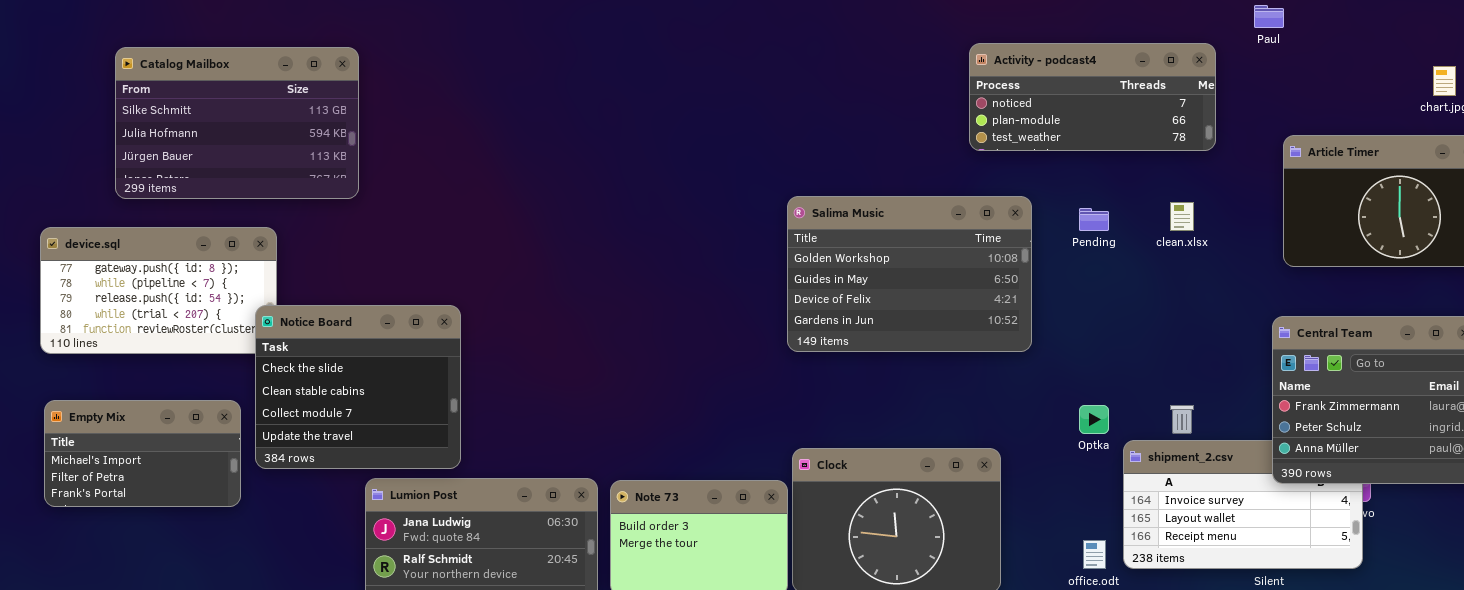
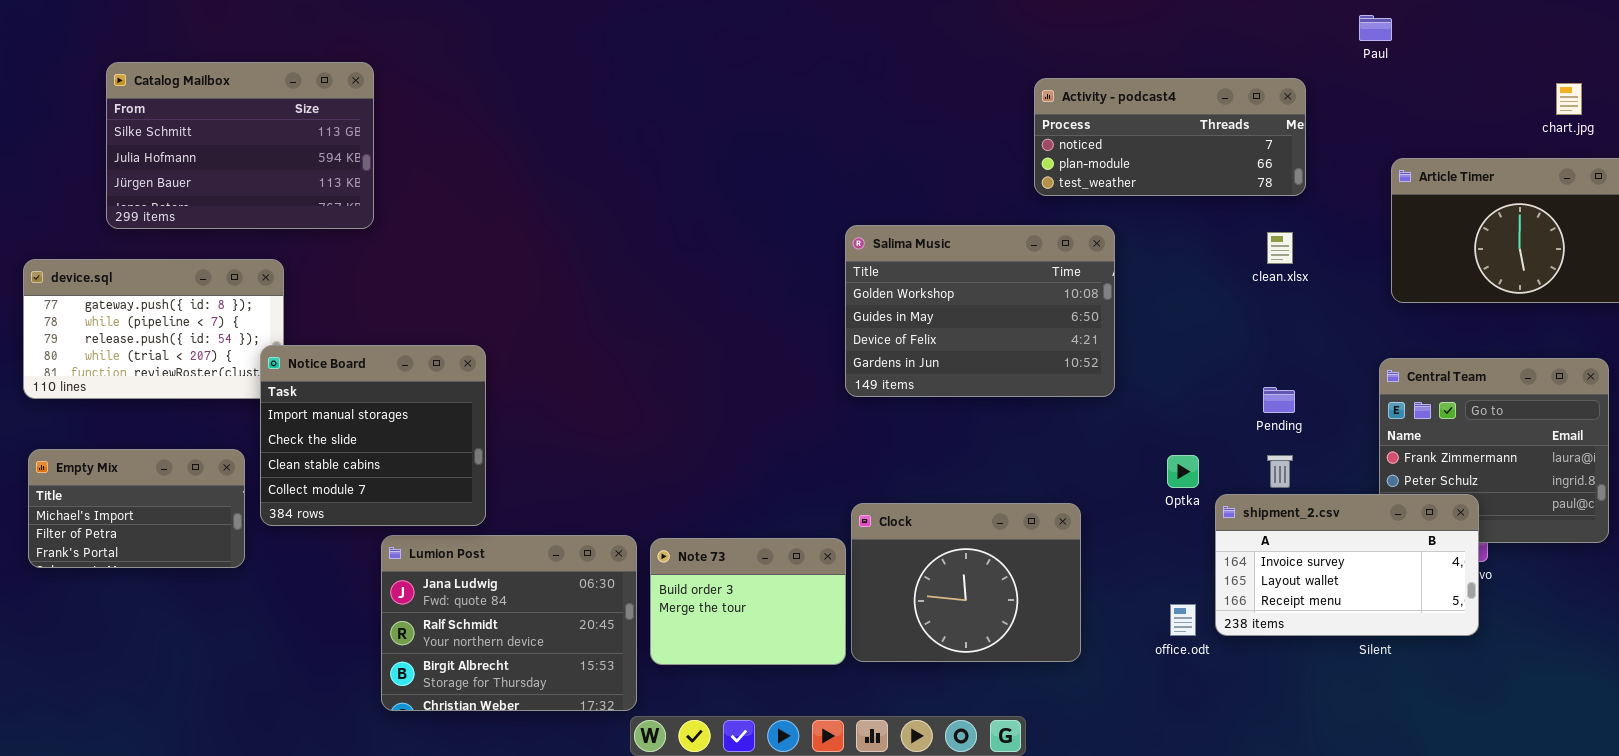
Activity - podcast4: [969,43,1216,151] -> [1034,78,1306,196], moved
Pending: [1079,208,1109,231] -> [1263,387,1295,413], moved
Notice Board: [255,305,461,469] -> [260,345,486,526], scrolled up 1 row
shipment_2.csv: [1123,440,1363,569] -> [1215,494,1479,636], raised

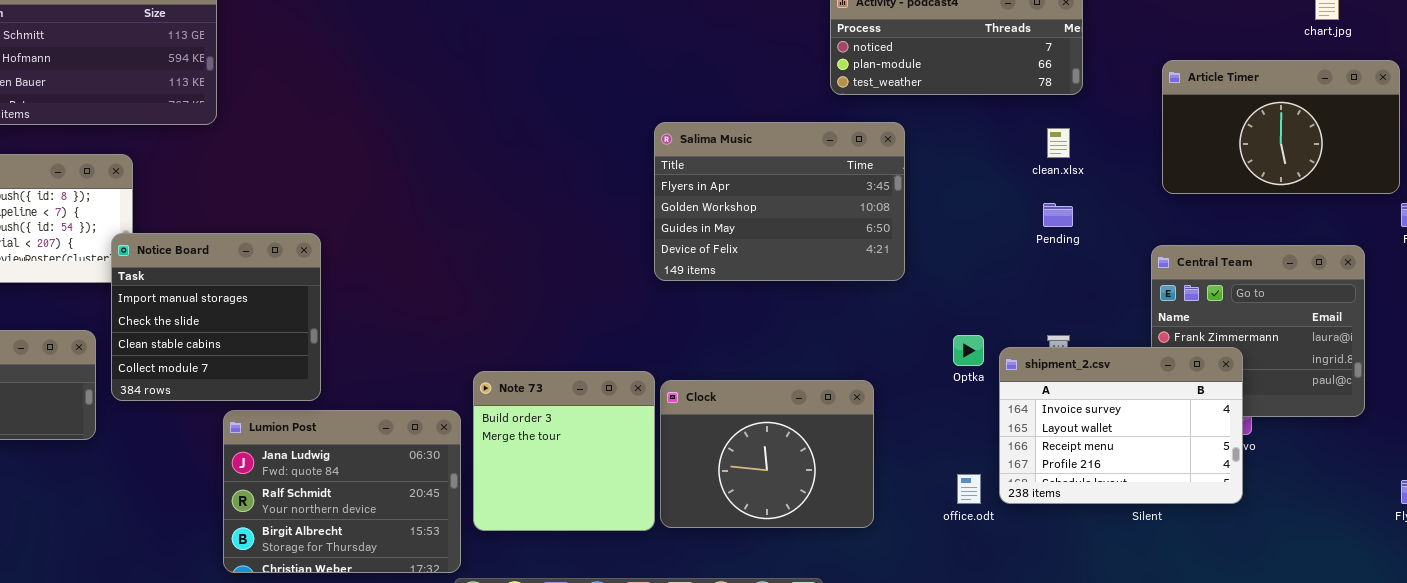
Salima Music: [845,225,1115,397] -> [654,122,905,281], scrolled up 1 row
Pending: [1263,387,1295,413] -> [1043,203,1073,227], moved
shipment_2.csv: [1215,494,1479,636] -> [999,347,1243,504], resized
Note 73: [650,538,846,665] -> [473,371,655,531], resized

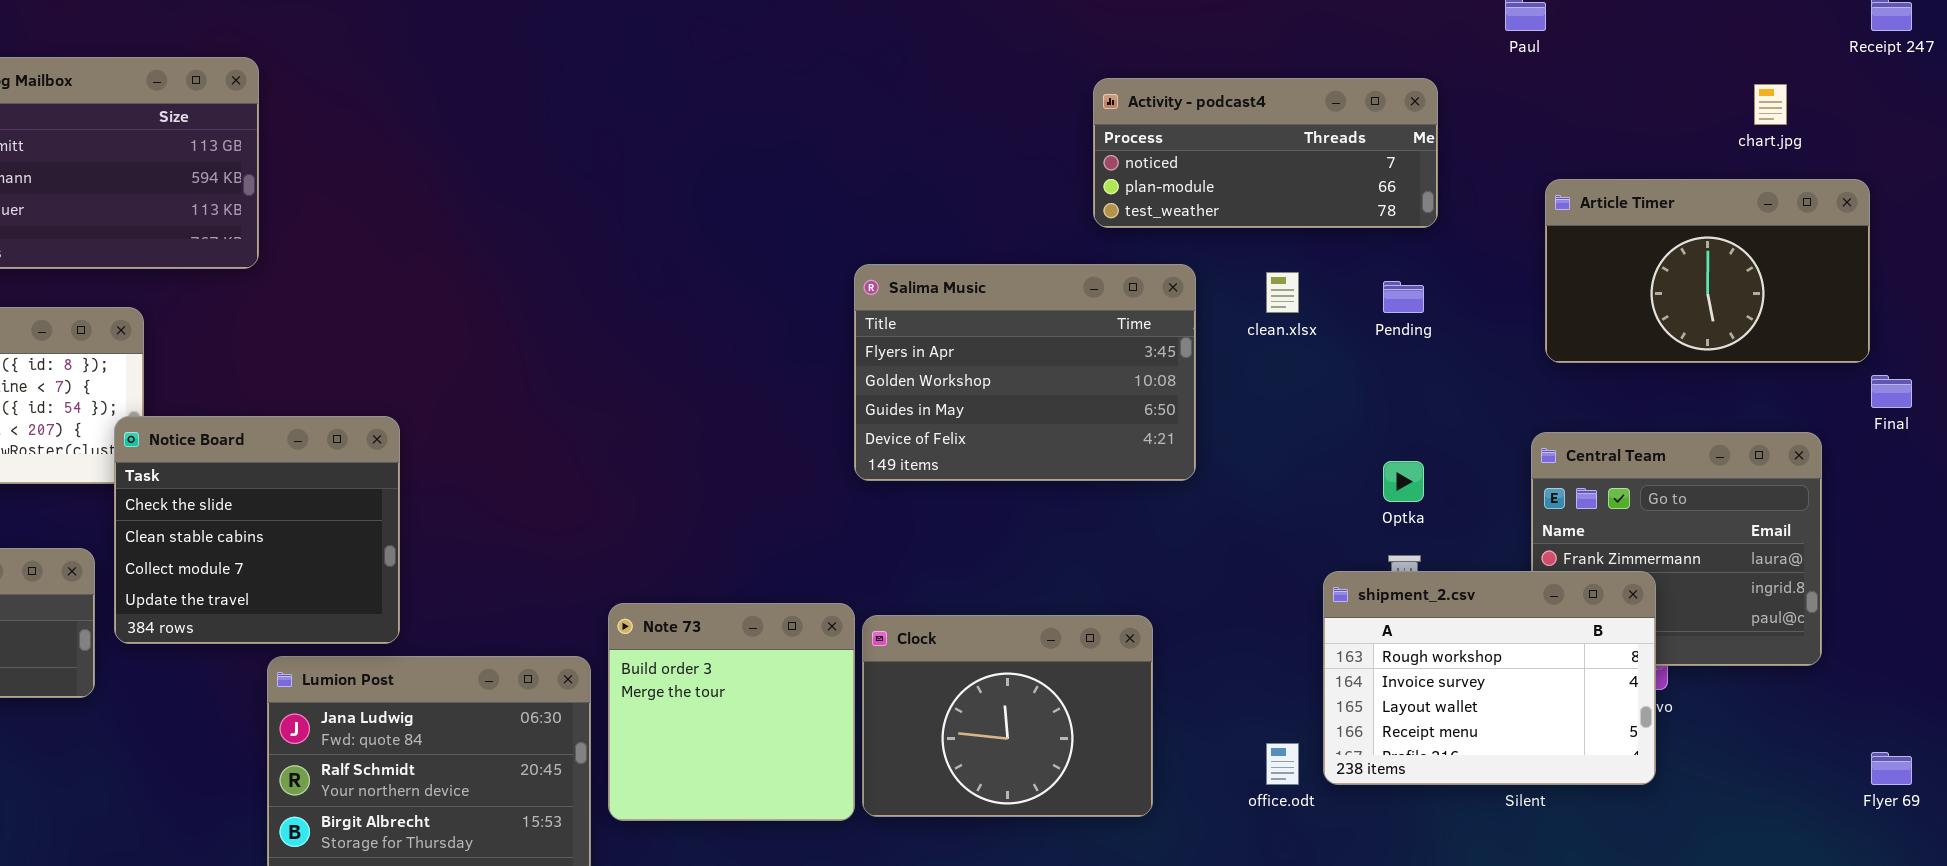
clean.xlsx: [1047,128,1070,158] -> [1266,272,1299,313], moved
Pending: [1043,203,1073,227] -> [1383,281,1424,313], moved
Notice Board: [111,233,321,401] -> [114,416,400,644], scrolled down 1 row
Optka: [953,335,984,366] -> [1383,461,1424,502], moved
shipment_2.csv: [999,347,1243,504] -> [1323,571,1656,785], scrolled up 1 row

